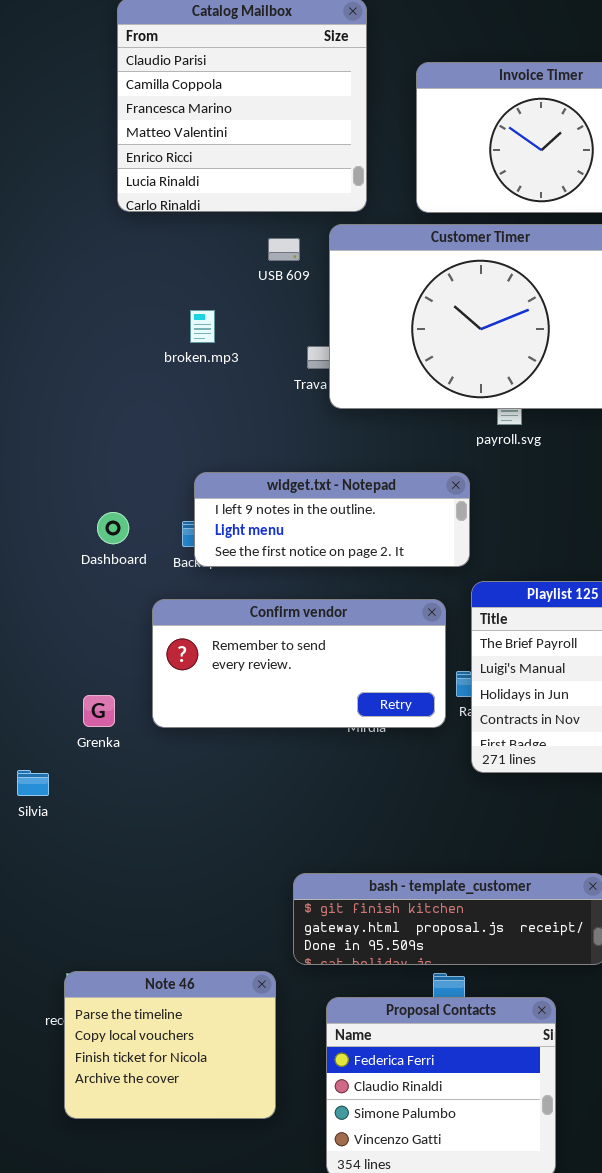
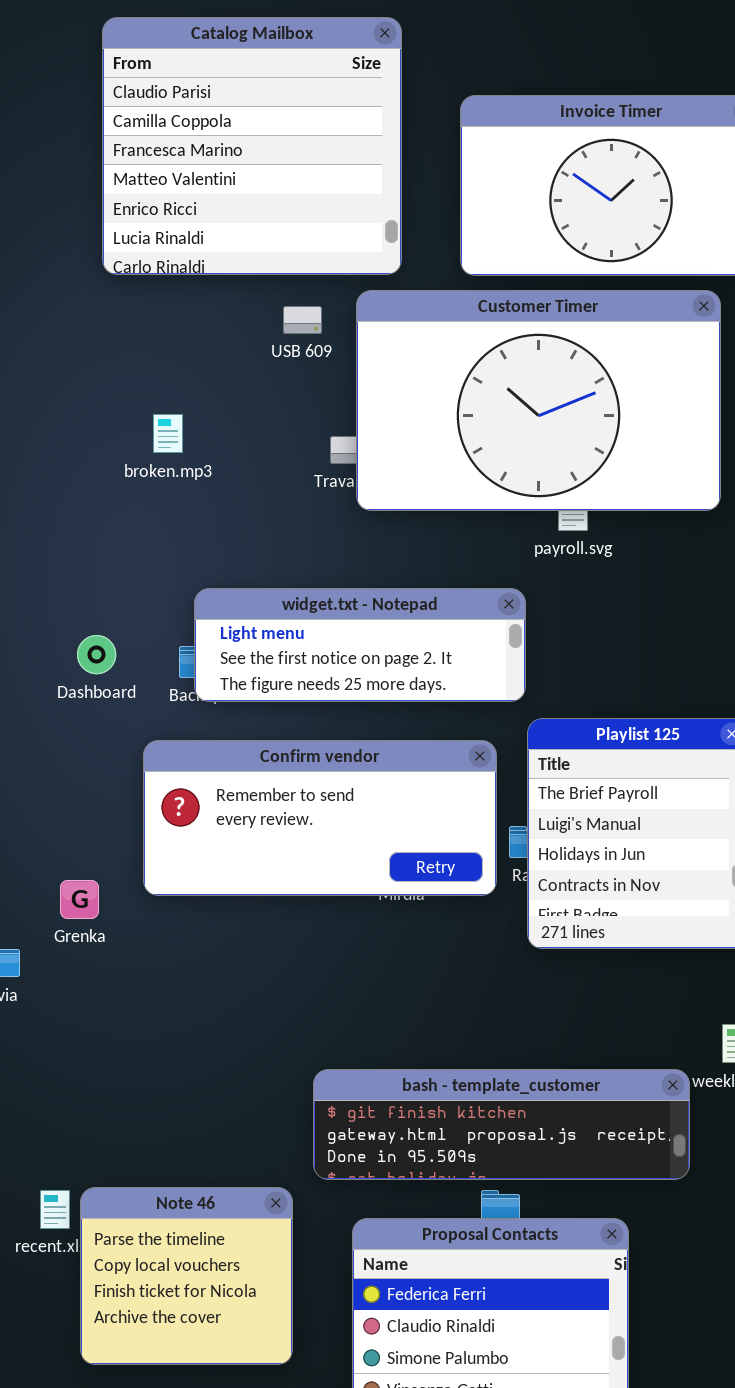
broken.mp3: [190,310,215,343] -> [153,414,183,453], moved
widget.txt - Notepad: [194,472,470,567] -> [194,588,526,702], scrolled down 1 row
Grenka: [83,695,115,727] -> [60,880,99,919], moved
Note 46: [64,971,276,1119] -> [80,1187,293,1365], resized

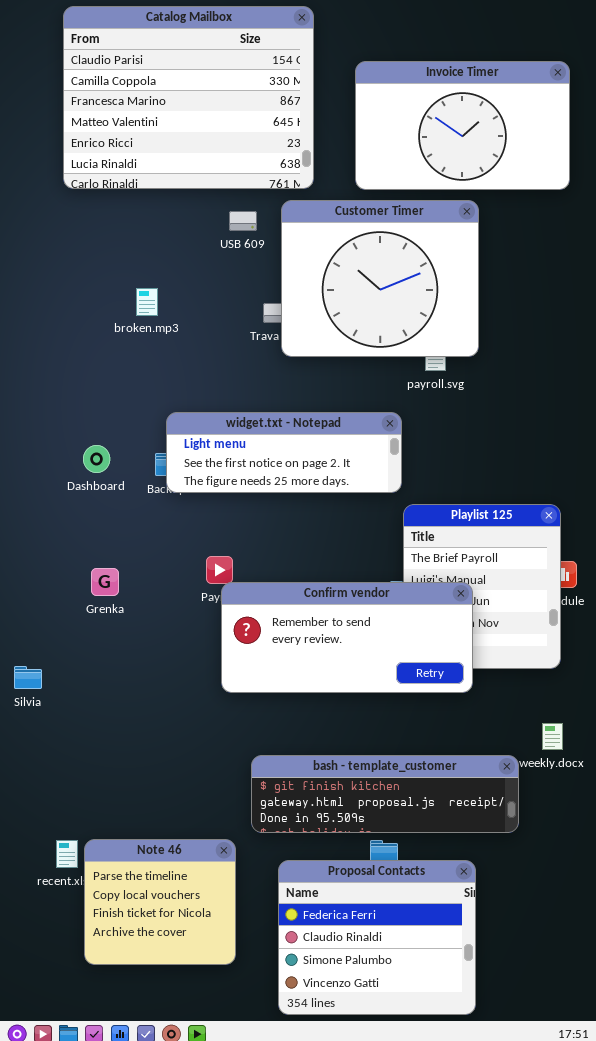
Catalog Mailbox: [102,17,402,275] -> [63,6,314,189], resized
Customer Timer: [356,290,721,511] -> [281,200,479,357], resized
Confirm vendor: [143,740,497,896] -> [221,582,473,693], moved
Grenka: [60,880,99,919] -> [91,568,119,596], moved

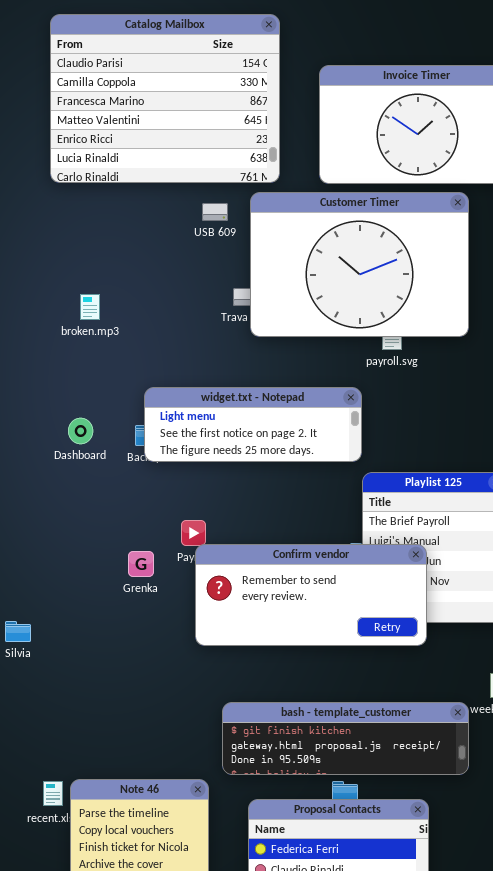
Customer Timer: [281,200,479,357] -> [250,192,469,337], resized
broken.mp3: [136,288,158,316] -> [80,294,100,320], moved
Grenka: [91,568,119,596] -> [128,551,154,577], moved

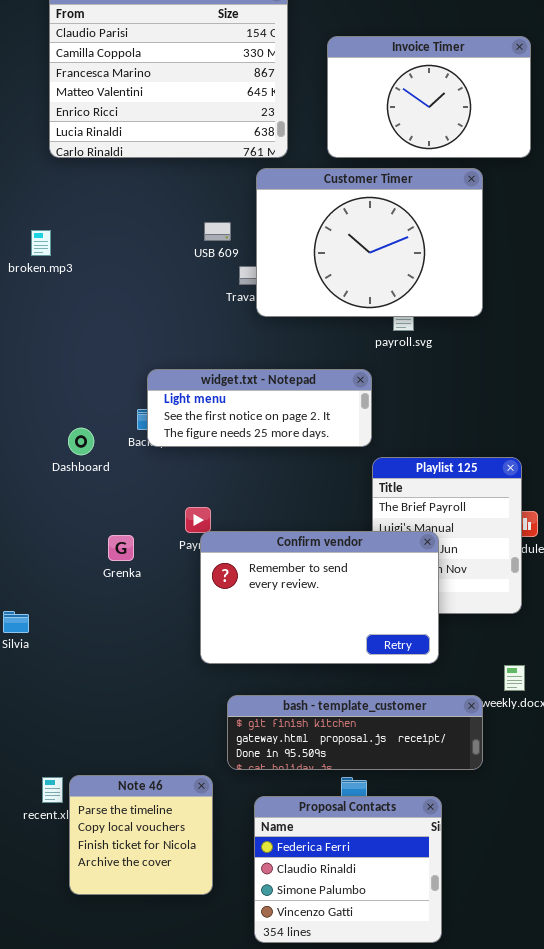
USB 609: [202,203,228,221] -> [204,222,231,241], moved
broken.mp3: [80,294,100,320] -> [31,230,51,256], moved
Dashboard: [68,418,93,444] -> [68,428,94,455], moved
Confirm vendor: [195,544,427,646] -> [200,531,439,664], resized
Grenka: [128,551,154,577] -> [108,535,134,561], moved

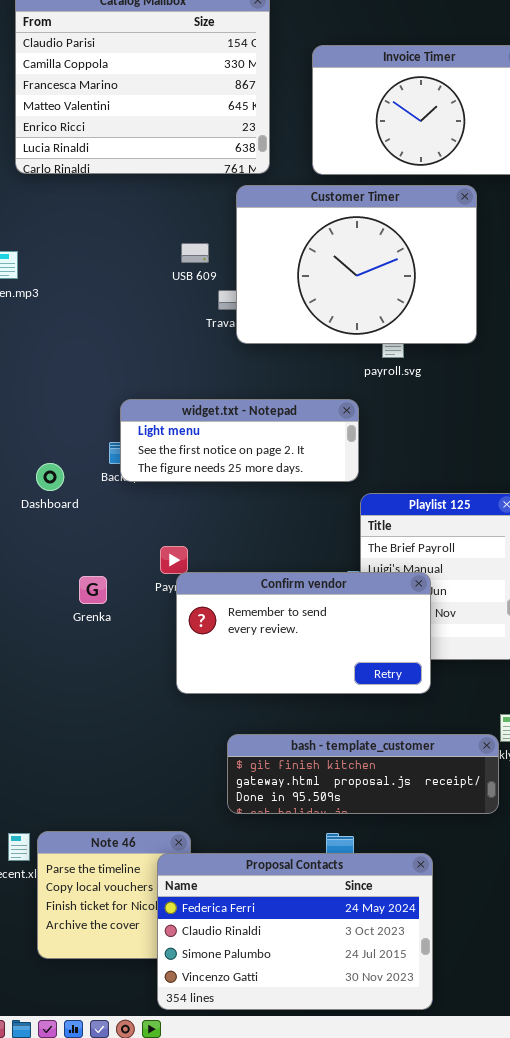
Confirm vendor: [200,531,439,664] -> [176,572,431,694], resized
bash - template_customer: [227,695,483,770] -> [227,734,499,814], moved
Proposal Contacts: [254,796,442,943] -> [157,853,433,1010], resized

